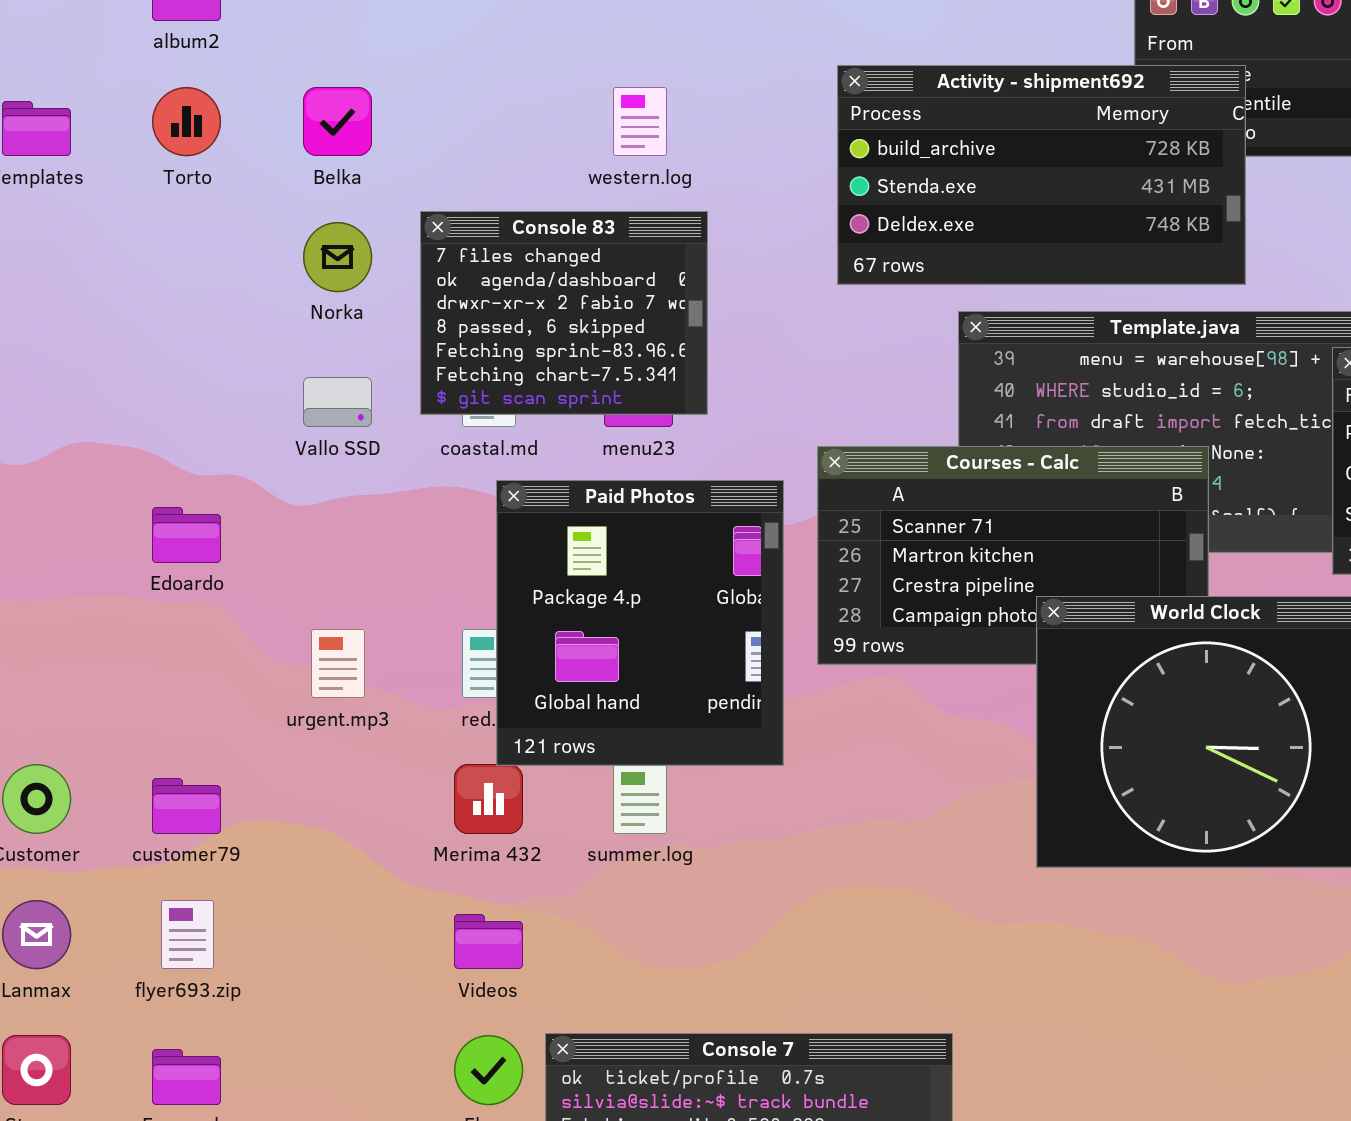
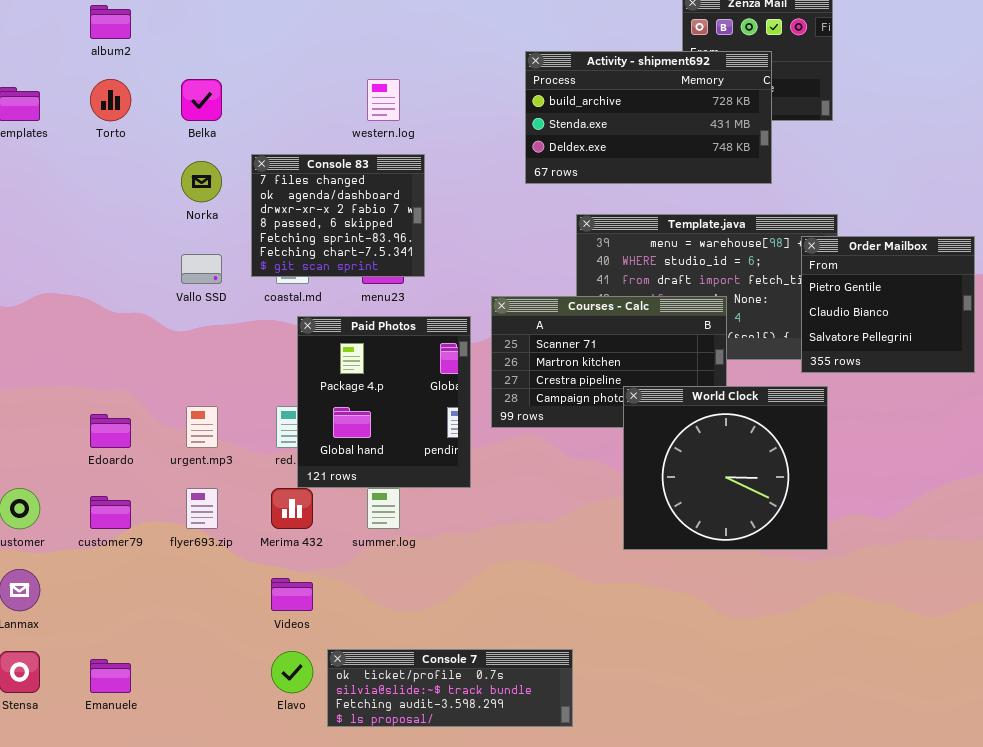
Activity - shipment692: [837,65,1246,285] -> [525,51,772,184], moved
Edoardo: [152,507,221,563] -> [90,414,131,448], moved
flyer693.zip: [161,900,214,969] -> [186,488,218,529], moved

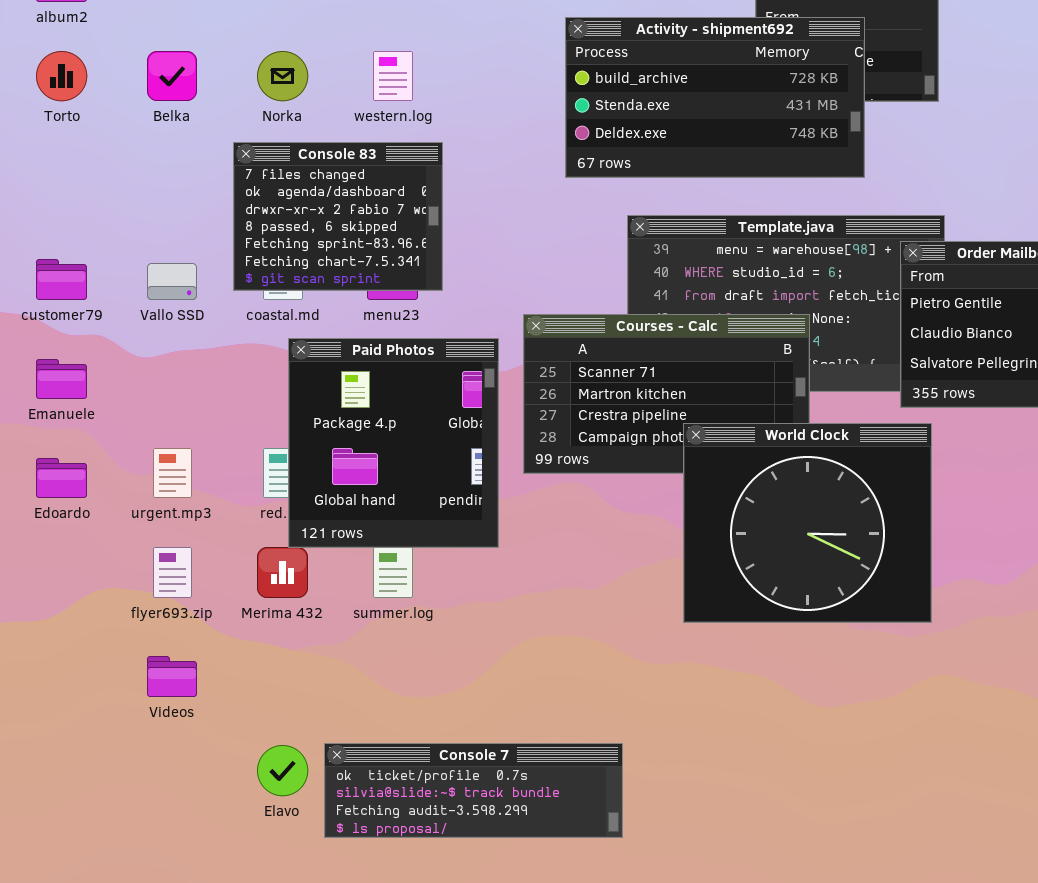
Norka: [181,161,222,202] -> [257,51,308,101], moved
customer79: [90,496,131,529] -> [36,259,87,300], moved
Videos: [271,578,313,611] -> [147,656,197,697], moved
Emanuele: [90,659,131,693] -> [36,359,87,399], moved

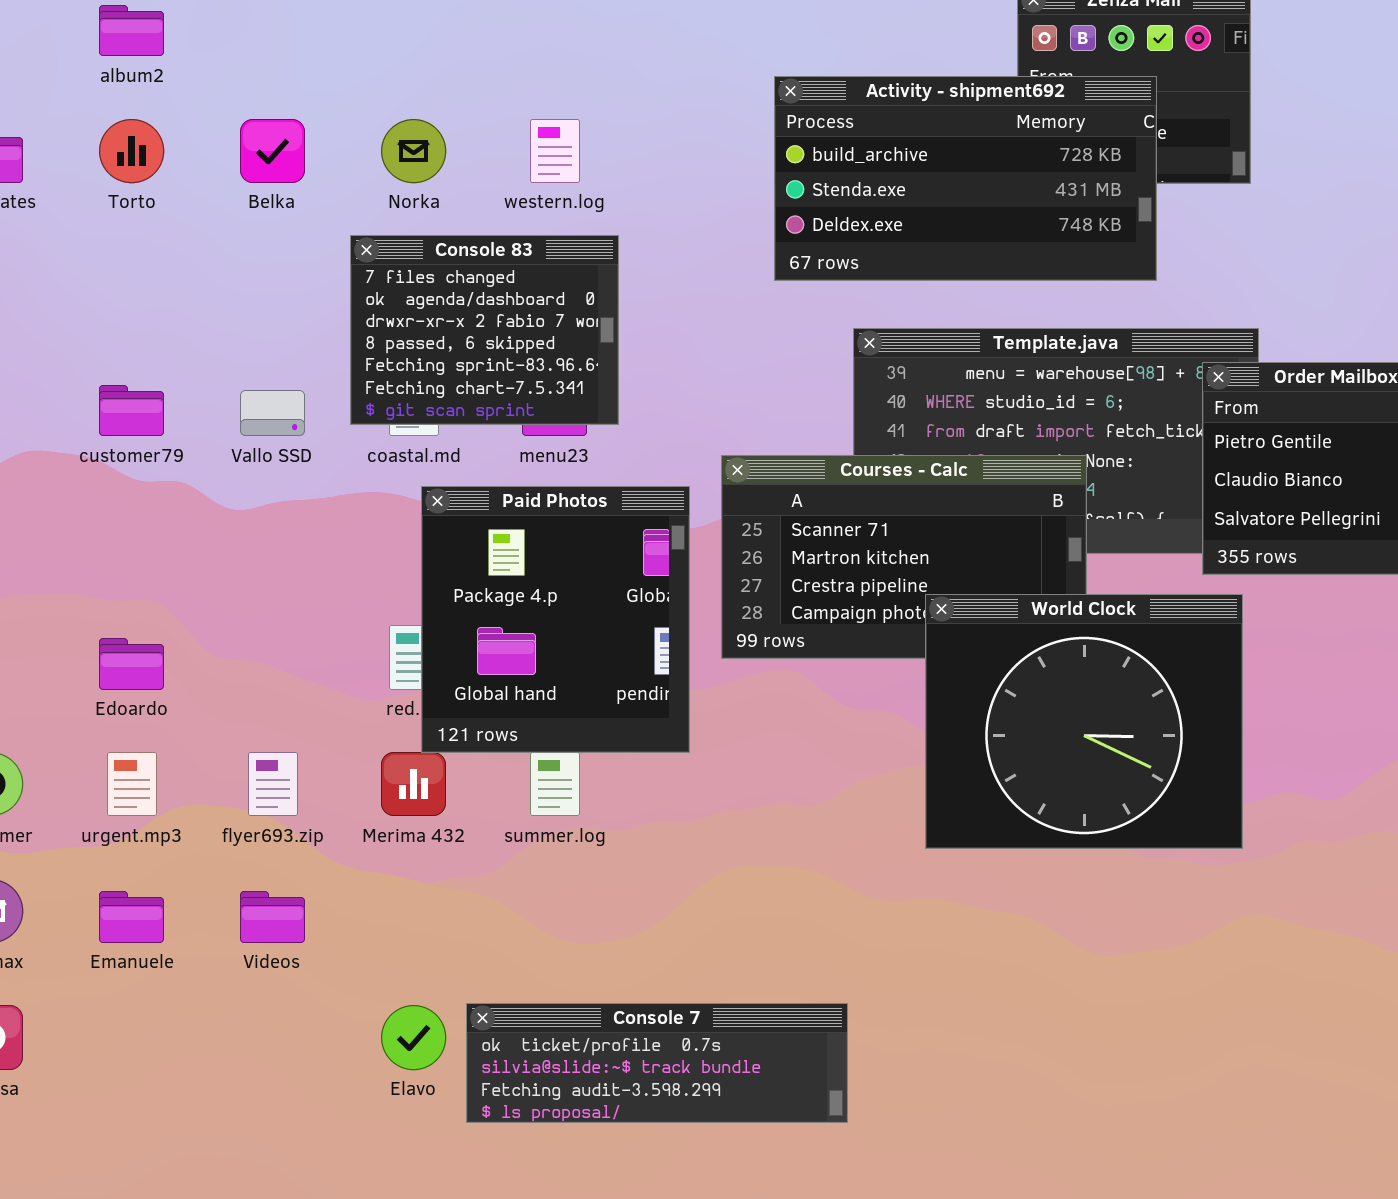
Emanuele: [36,359,87,399] -> [99,891,164,943], moved
urgent.mp3: [153,448,192,498] -> [107,752,157,816], moved

